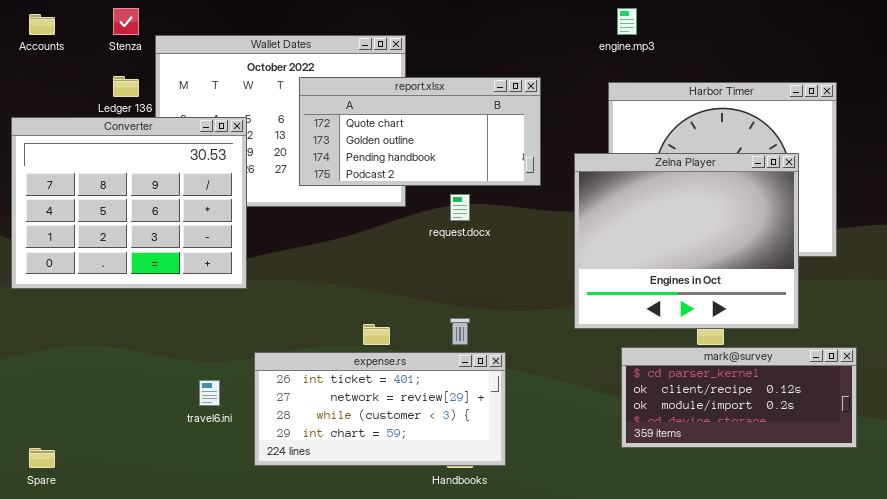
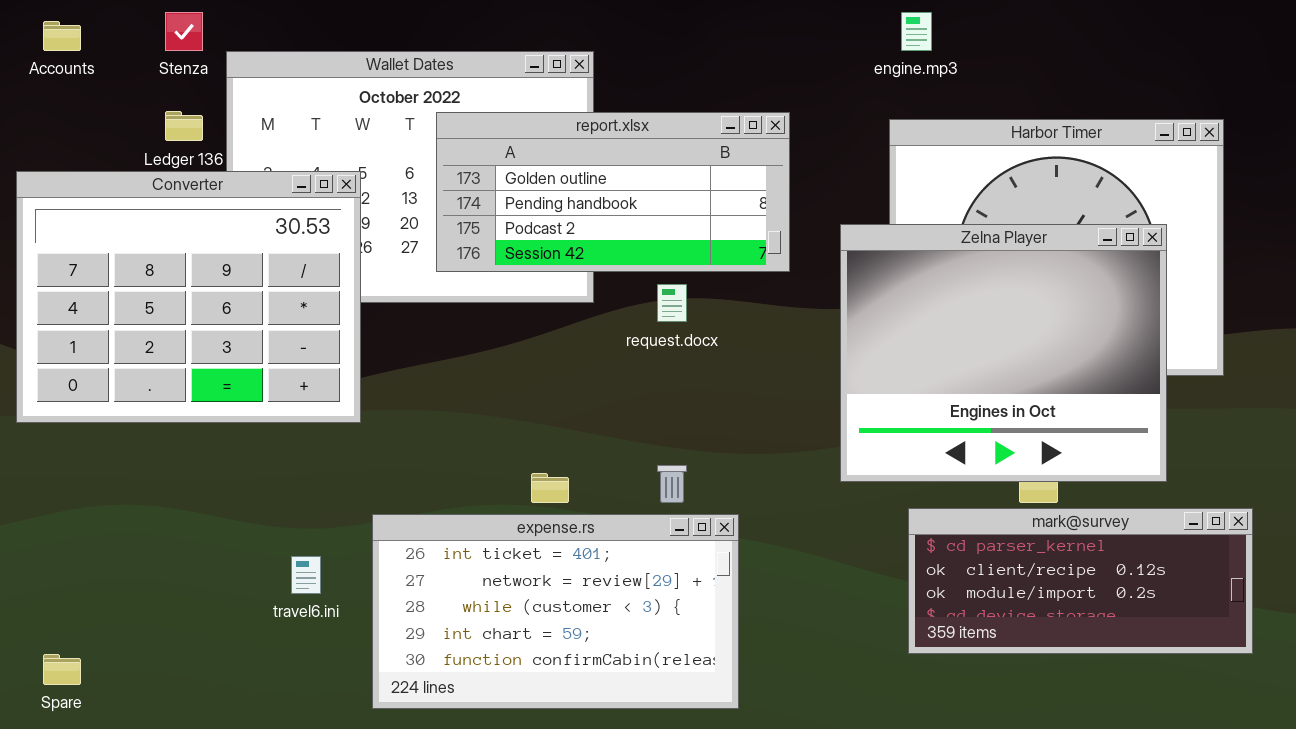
report.xlsx: [299,77,541,186] -> [436,112,790,272], scrolled down 1 row
expense.rs: [254,352,506,466] -> [372,514,739,709], resized

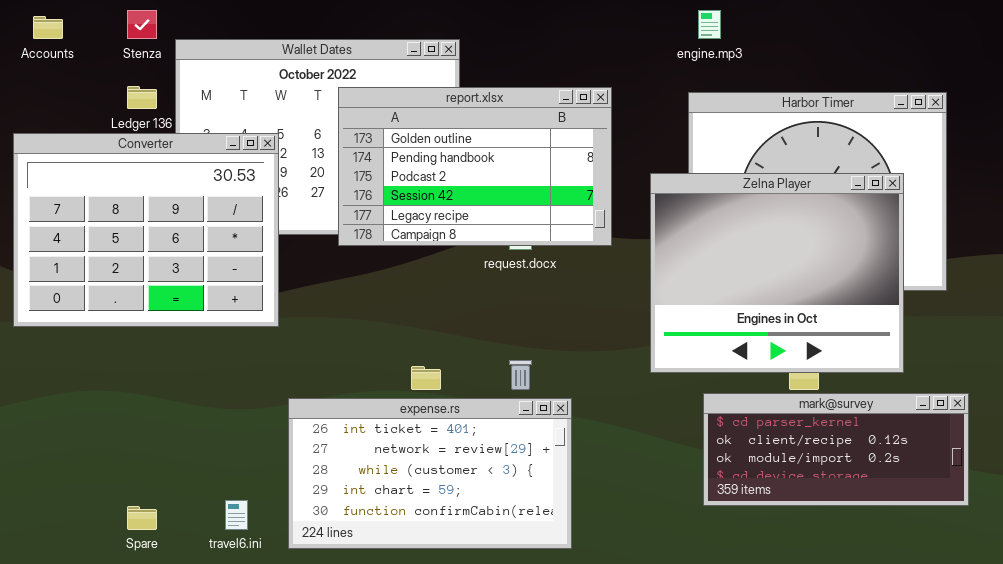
report.xlsx: [436,112,790,272] -> [338,87,612,246], resized
travel6.ini: [291,556,321,594] -> [225,500,248,530], moved
Spare: [43,654,81,685] -> [127,506,157,530], moved

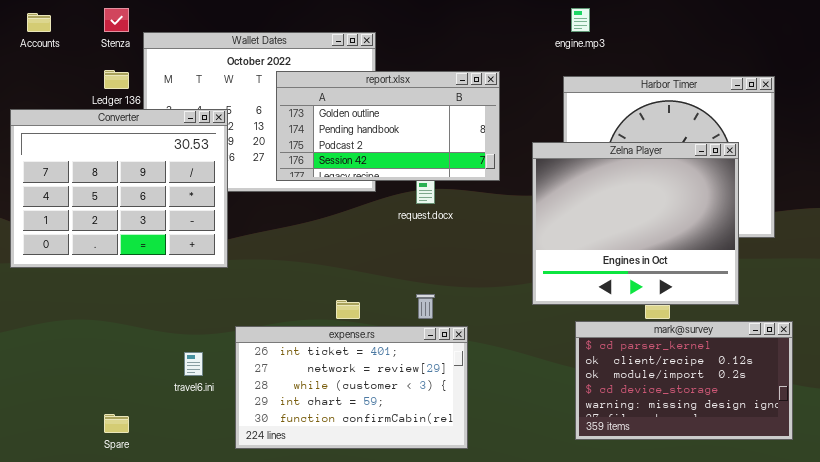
report.xlsx: [338,87,612,246] -> [276,71,500,181], resized
mark@survey: [703,393,969,506] -> [575,321,793,440], resized
travel6.ini: [225,500,248,530] -> [184,352,203,376], moved

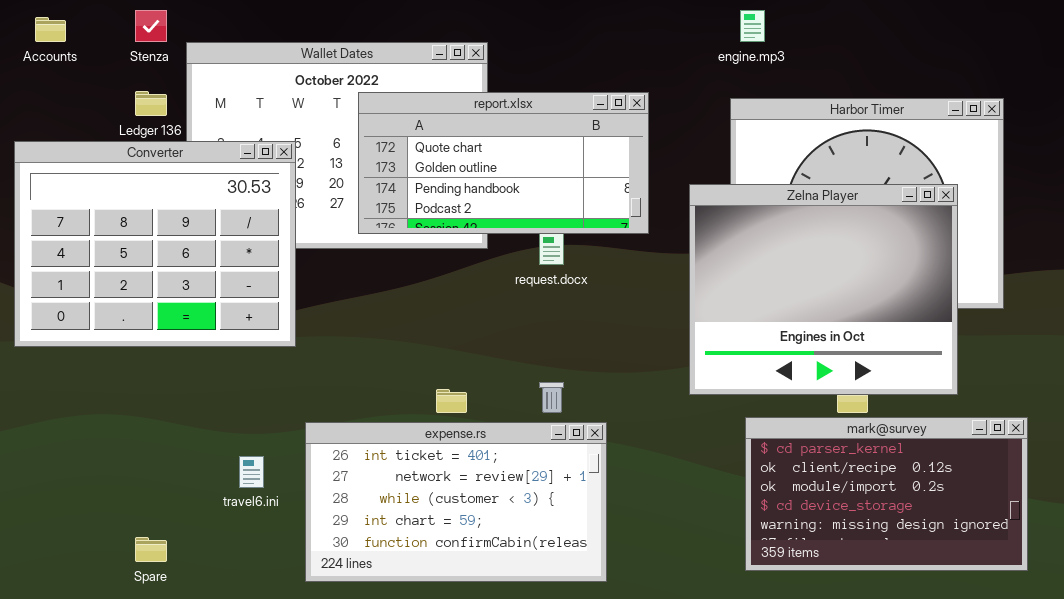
report.xlsx: [276,71,500,181] -> [358,92,649,234], scrolled up 1 row

